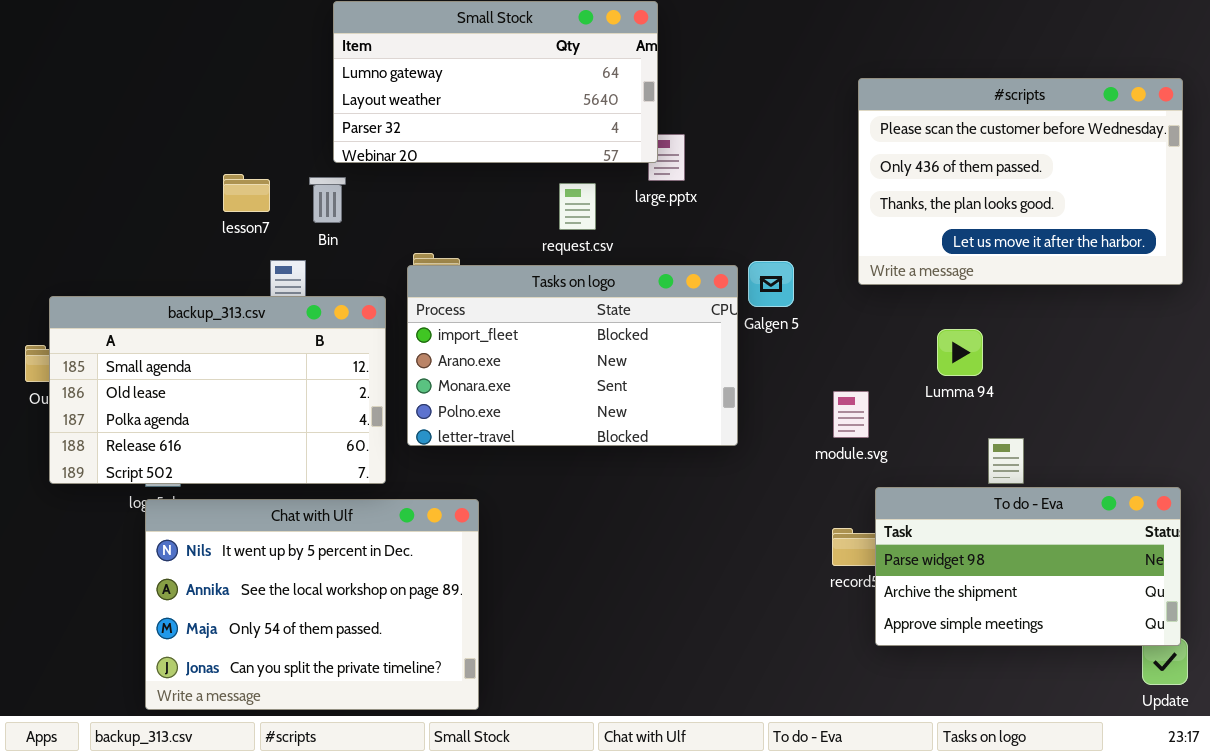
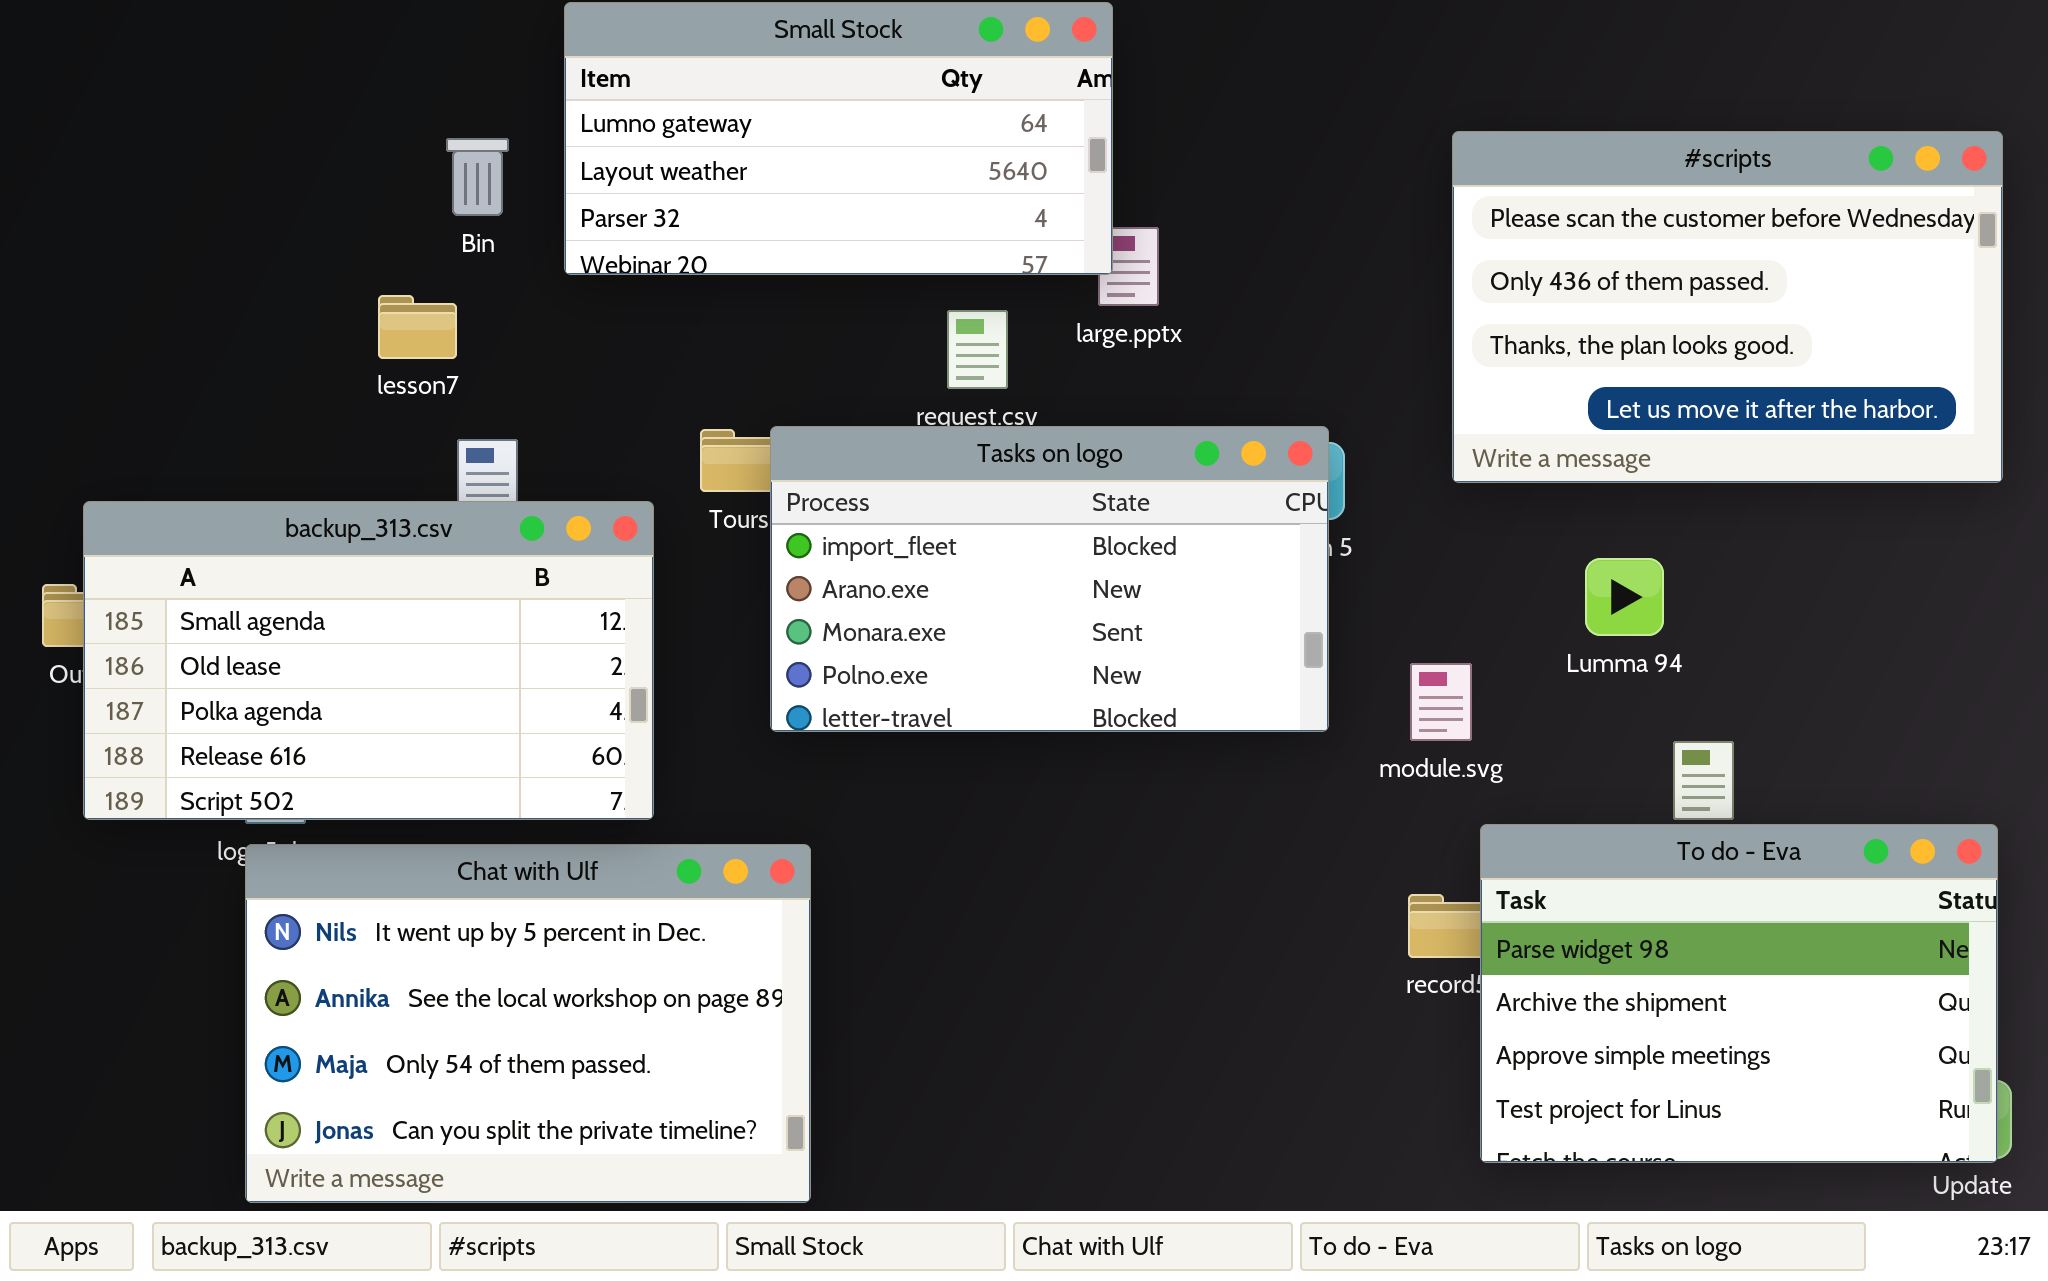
Bin: [309,177,346,223] -> [446,138,509,216], moved
Tasks on logo: [407,265,738,446] -> [770,426,1329,732], moved
To do - Eva: [875,487,1181,646] -> [1480,824,1998,1163], resized

